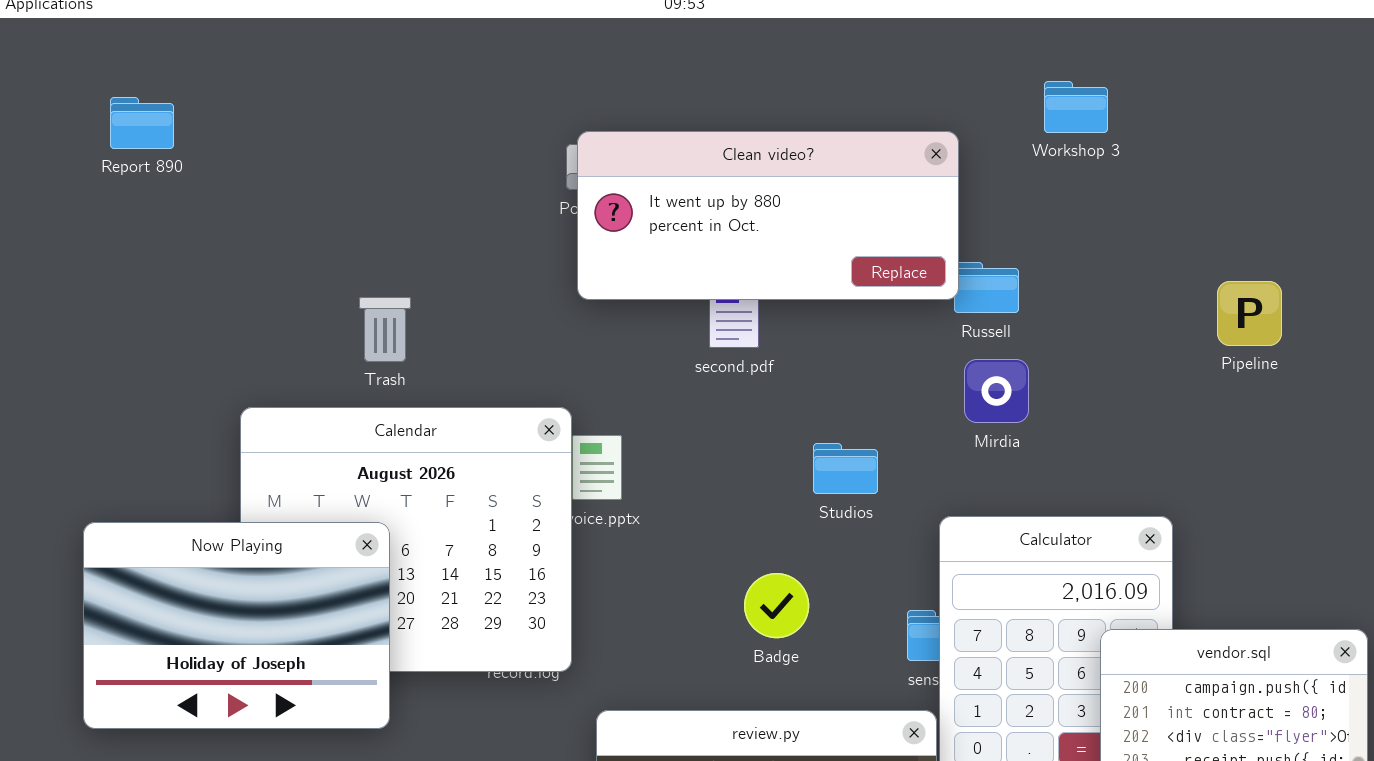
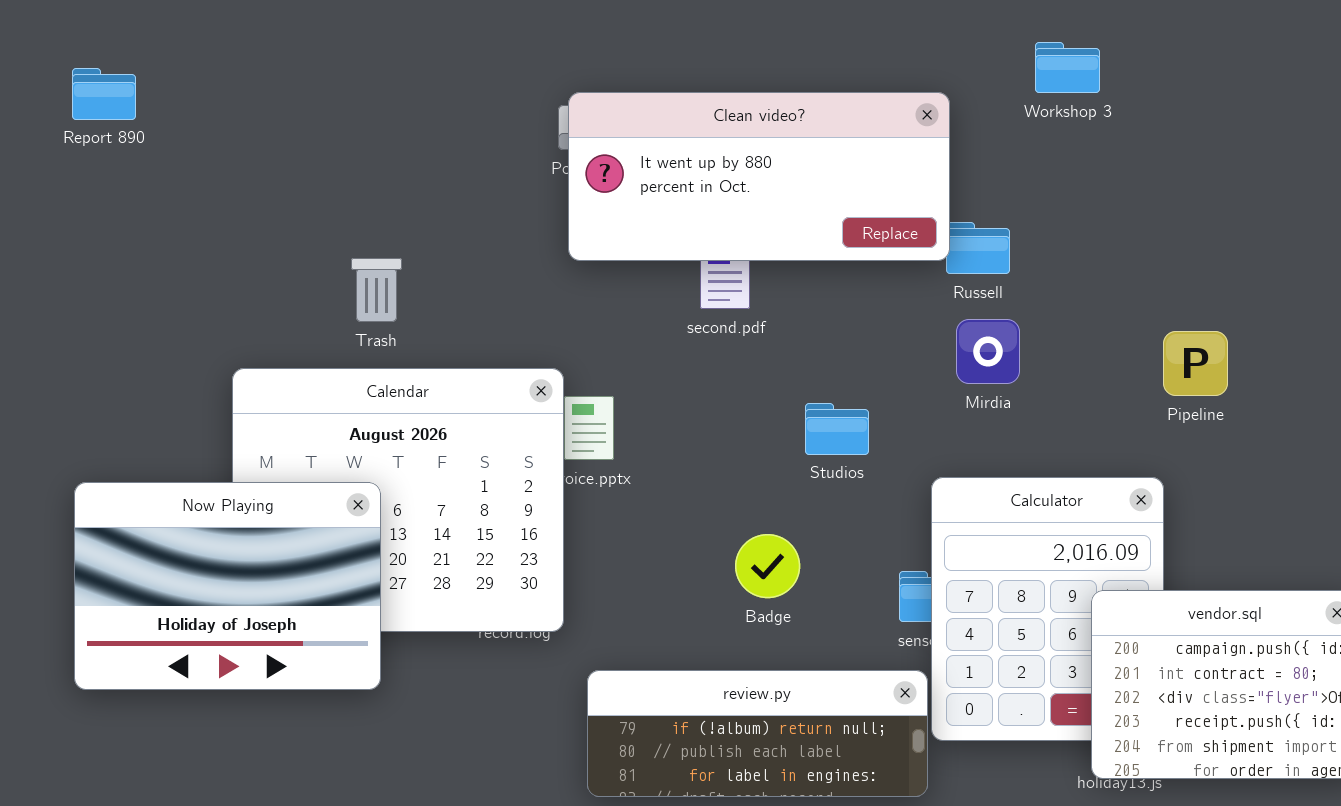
Report 890: [110,97,174,149] -> [72,68,136,120], moved
Pipeline: [1217,281,1282,346] -> [1163,331,1228,396], moved

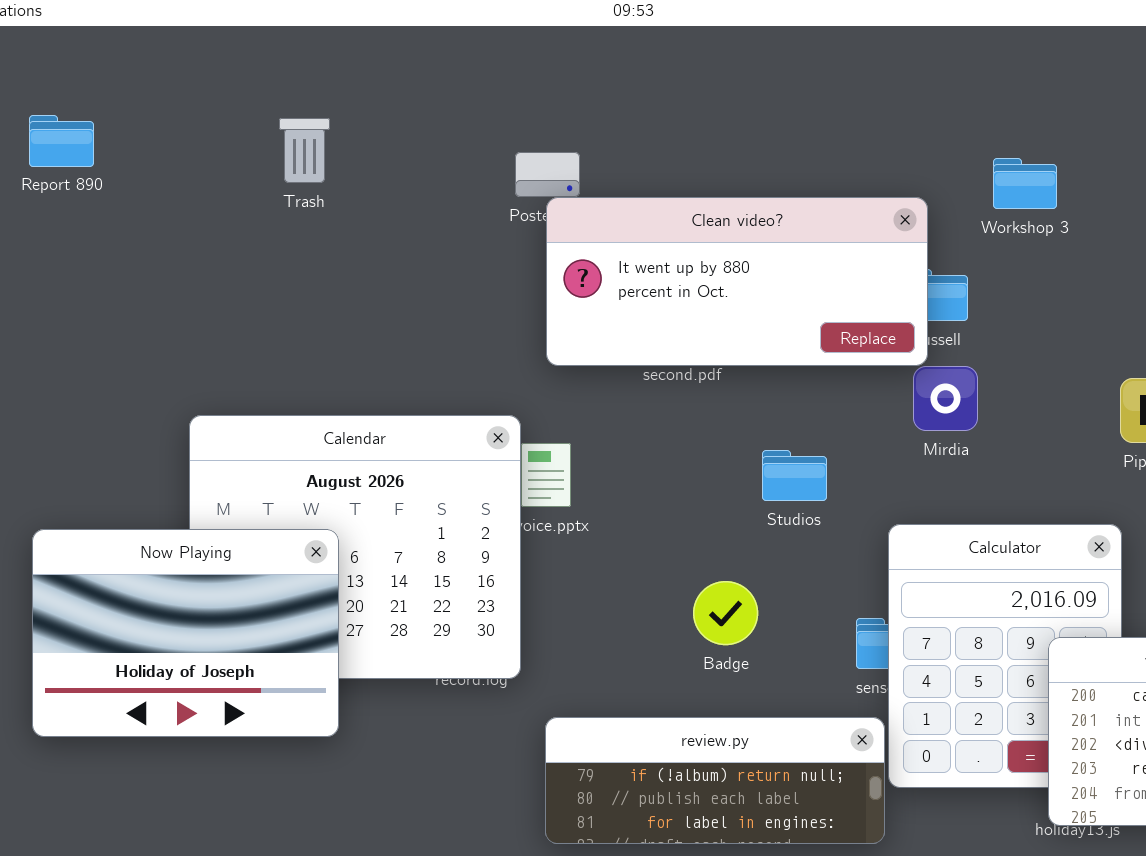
Workshop 3: [1035,42,1100,93] -> [993,158,1057,209], moved
Clean video?: [568,92,950,261] -> [546,197,928,366], moved
Trash: [351,258,402,322] -> [279,118,330,183], moved

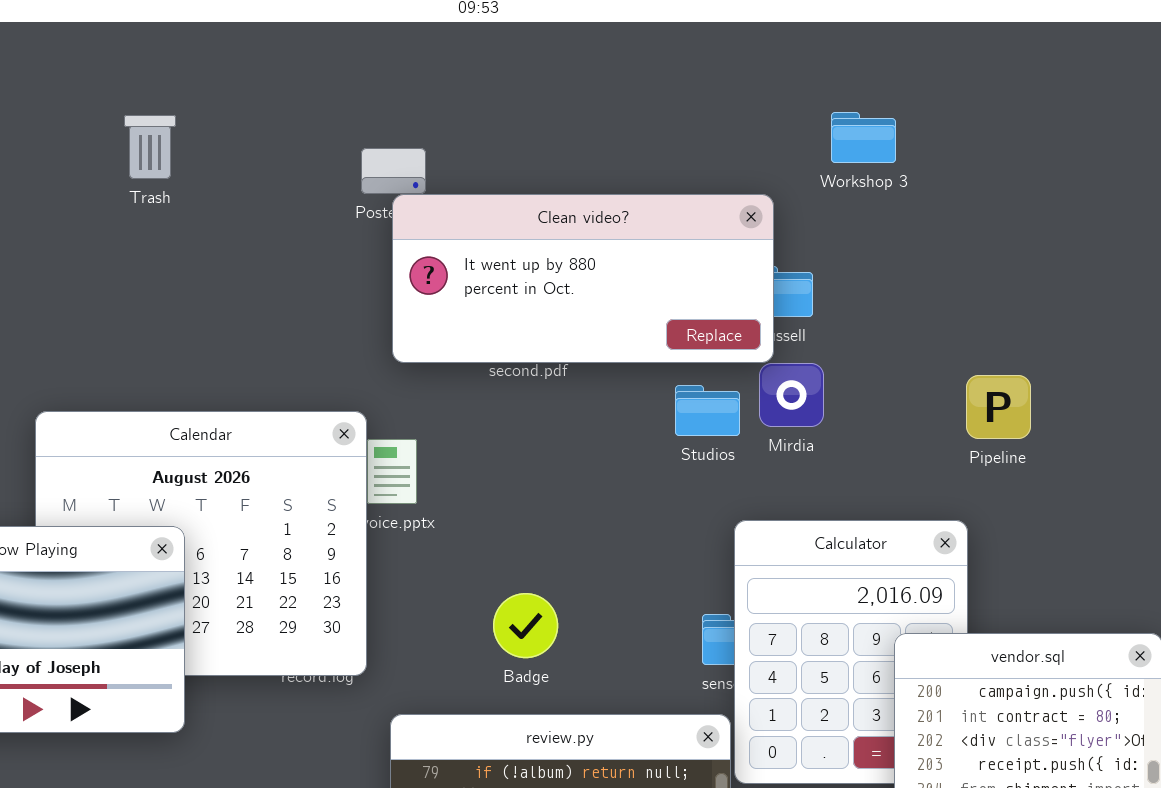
Workshop 3: [993,158,1057,209] -> [831,112,896,163], moved
Studios: [762,450,827,501] -> [675,385,740,436], moved
Badge: [693,581,758,645] -> [493,593,558,658], moved

